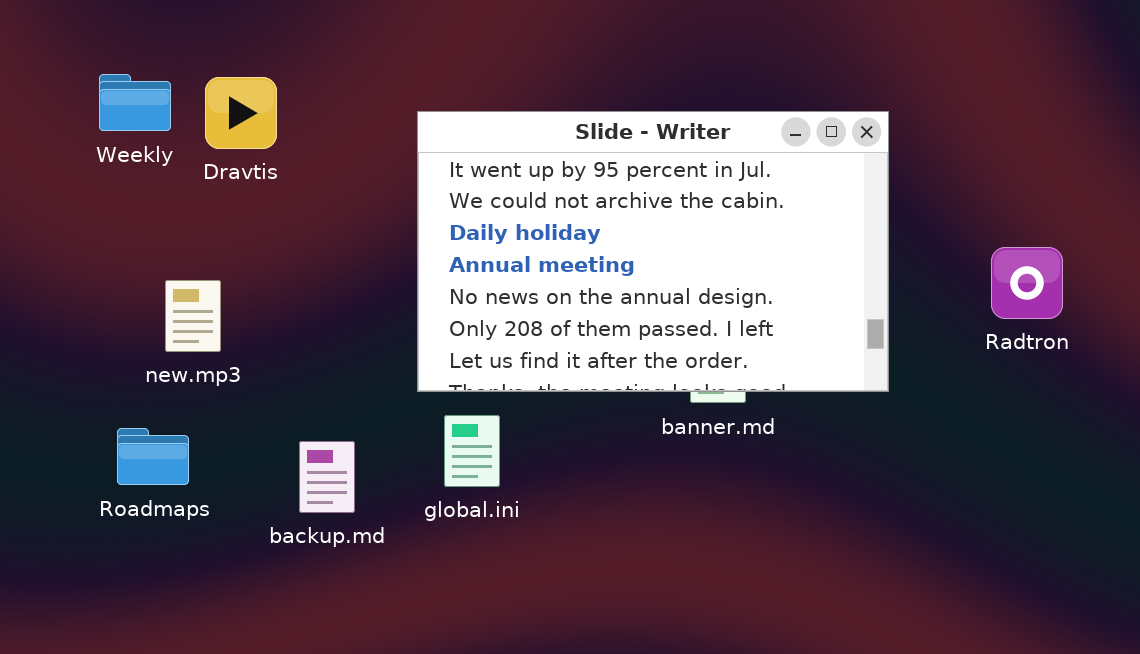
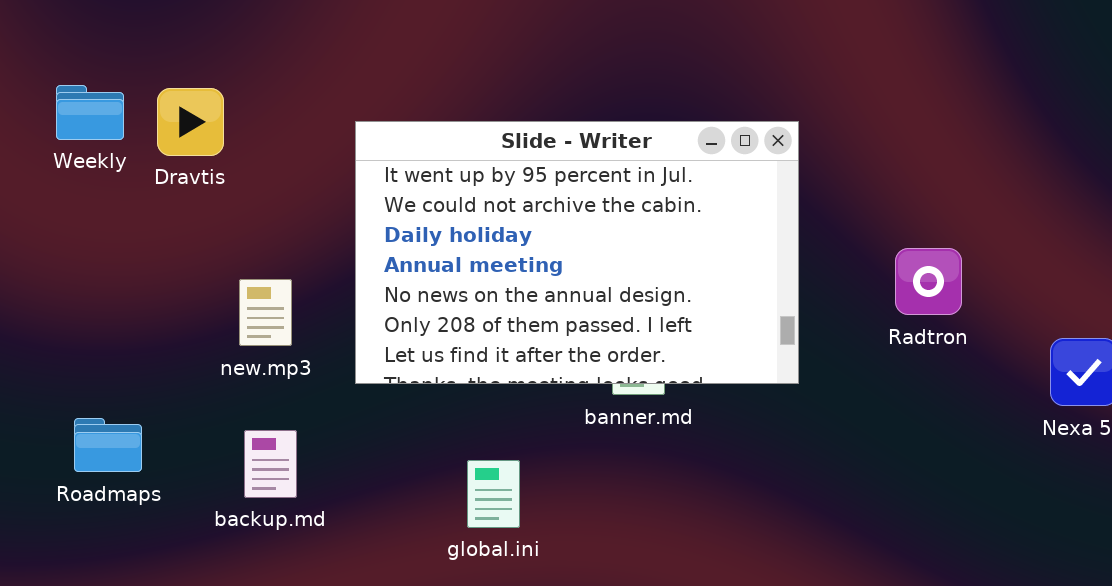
new.mp3: [165,280,221,352] -> [239,279,292,346], moved
global.ini: [444,415,500,487] -> [467,460,520,528], moved

